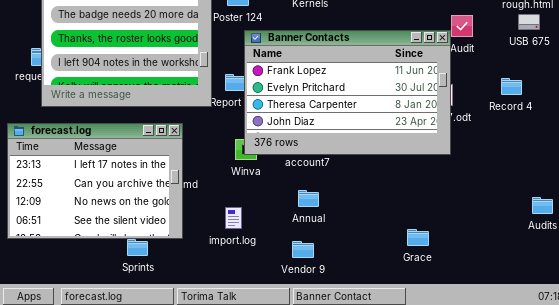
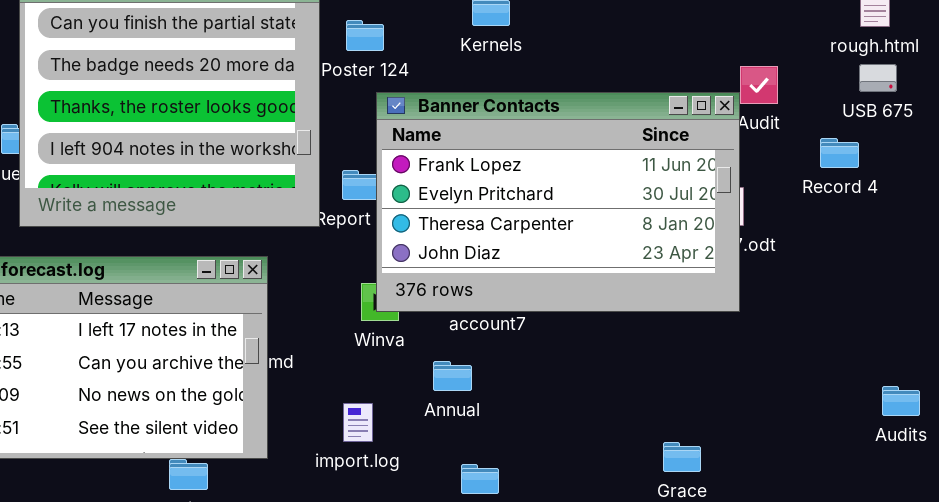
Record 4: [501,78,522,95] -> [820,138,859,168], moved
Annual: [298,190,319,207] -> [433,361,472,391], moved

